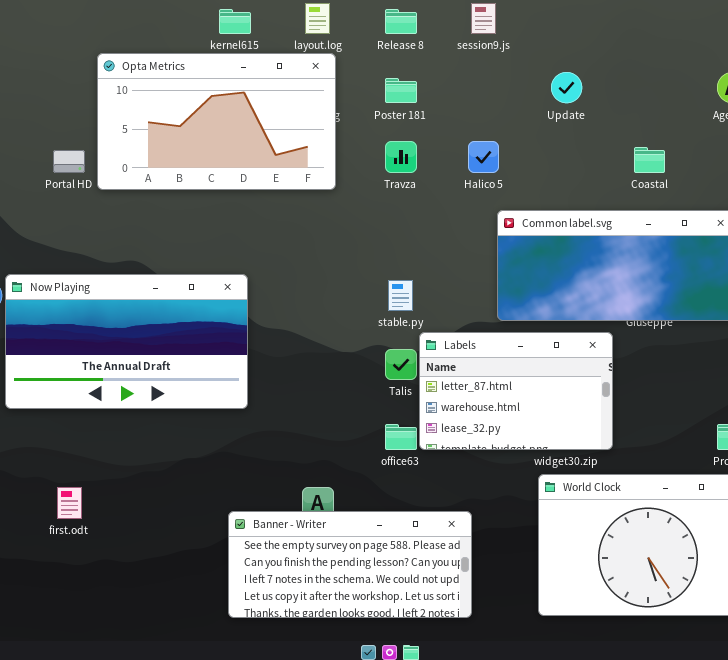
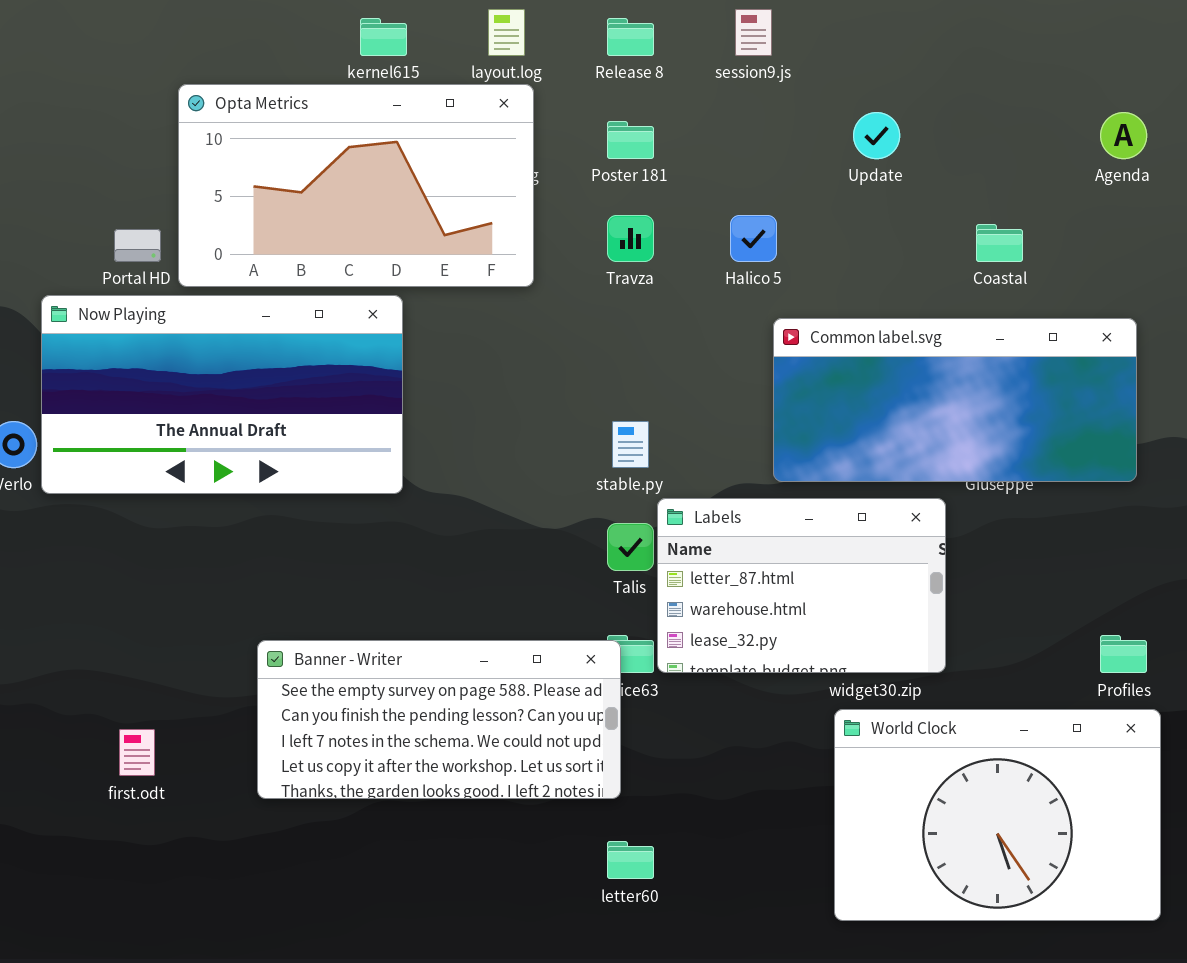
Now Playing: [5,274,248,409] -> [41,295,403,494], moved
Banner - Writer: [228,511,472,618] -> [257,640,621,799], moved

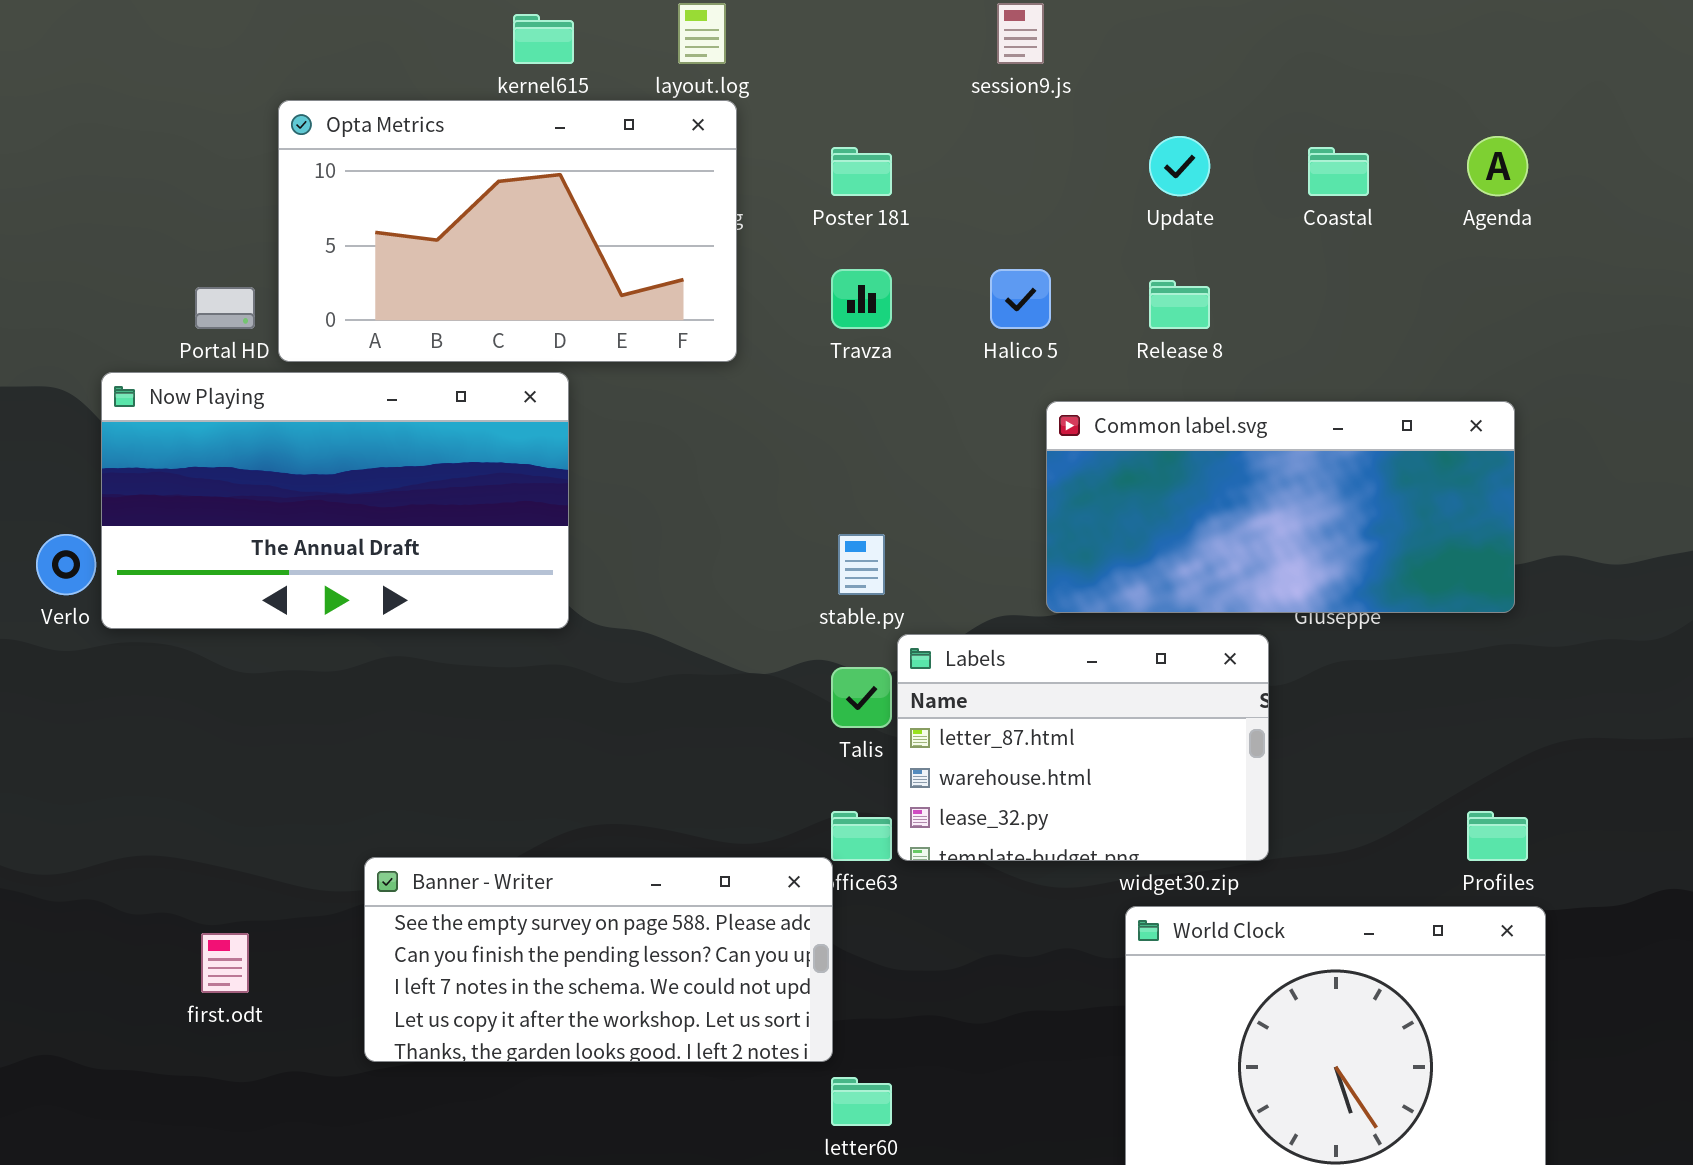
Release 8: [607,18,654,56] -> [1149,280,1210,329], moved
Coastal: [976,224,1023,262] -> [1308,147,1369,196], moved
Banner - Writer: [257,640,621,799] -> [364,857,833,1062], moved

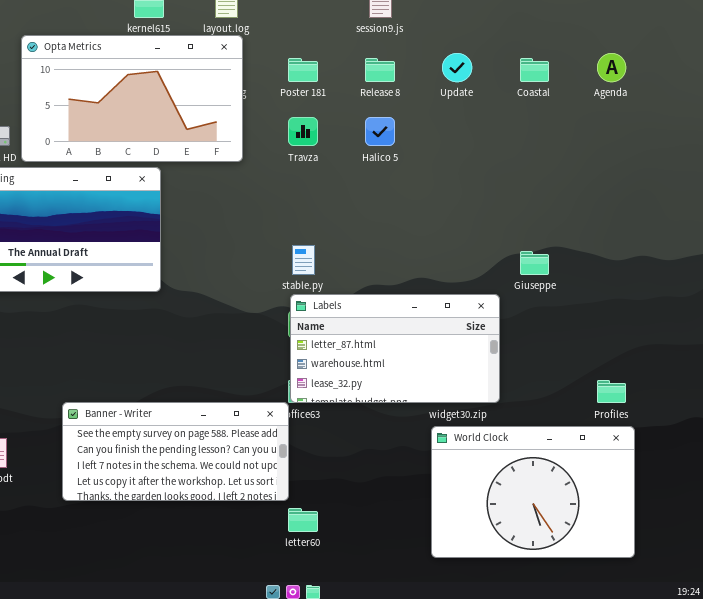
Release 8: [1149,280,1210,329] -> [365,58,395,82], moved
Common label.svg: [1046,401,1515,613] -> none, closed
Labels: [897,634,1269,861] -> [290,294,500,403], resized

